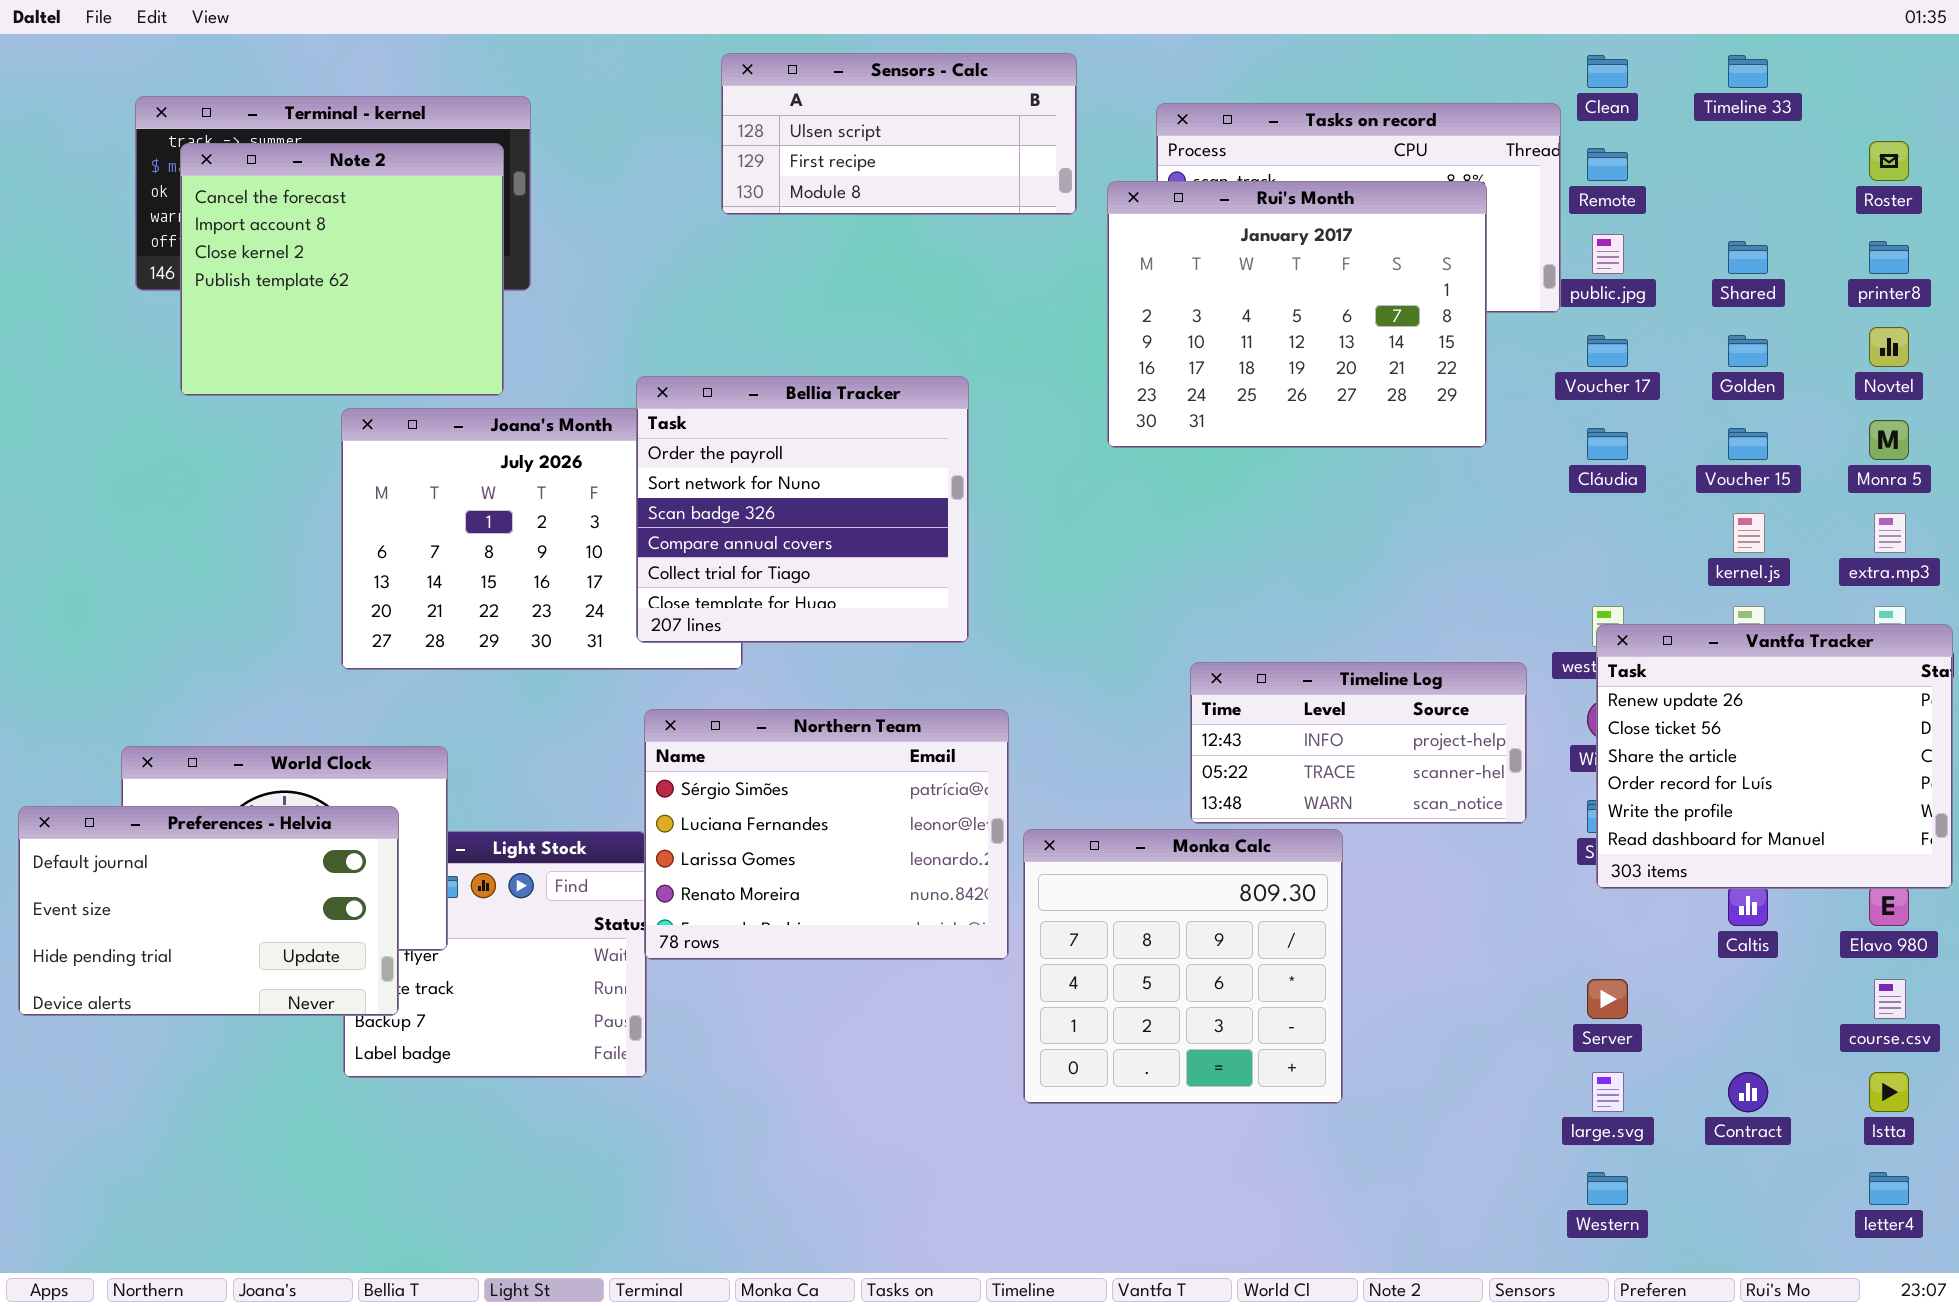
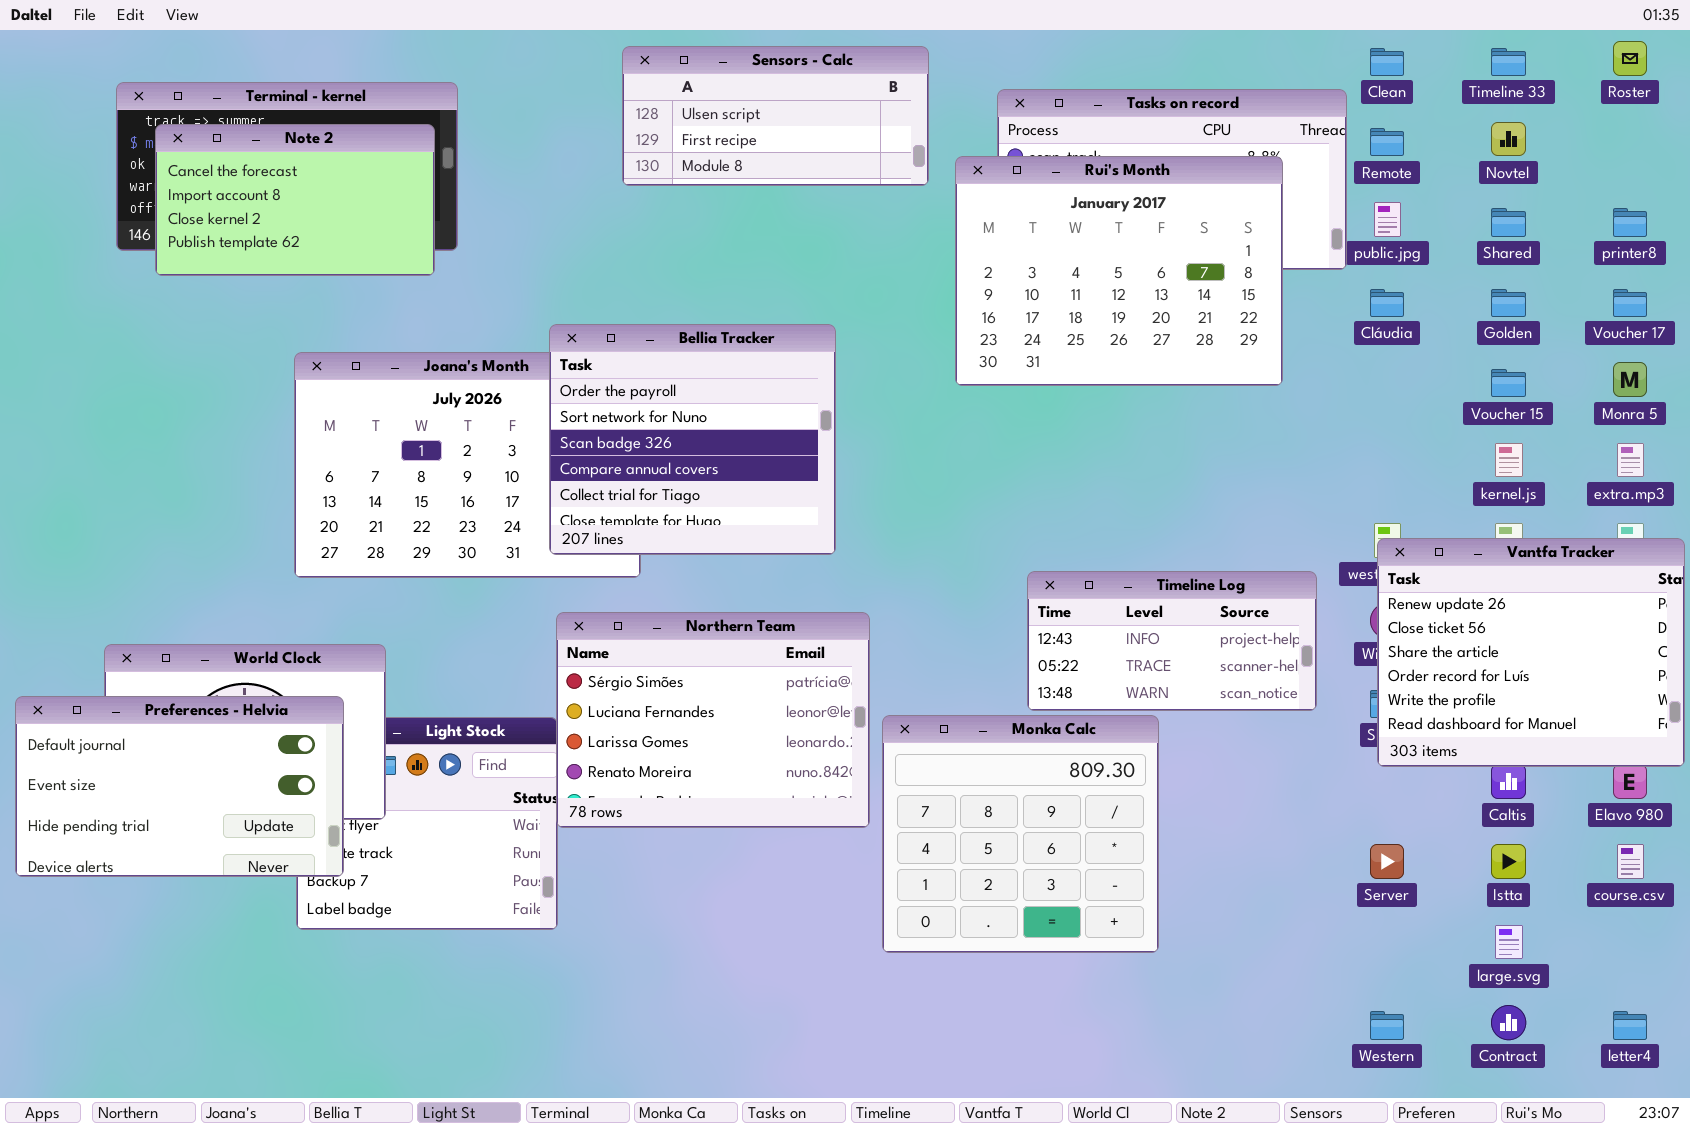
Roster: [1869,141,1909,181] -> [1613,41,1647,76], moved
Note 2: [180,143,504,396] -> [155,124,435,276], resized
Novtel: [1869,327,1909,367] -> [1491,122,1526,156], moved
Voucher 17: [1587,335,1628,367] -> [1613,289,1647,317], moved
Cláudia: [1587,428,1628,460] -> [1370,289,1404,317], moved
large.svg: [1592,1072,1624,1112] -> [1495,925,1523,959], moved
Contract: [1728,1072,1768,1112] -> [1491,1005,1526,1040], moved
Istta: [1869,1072,1909,1112] -> [1491,844,1526,879], moved

